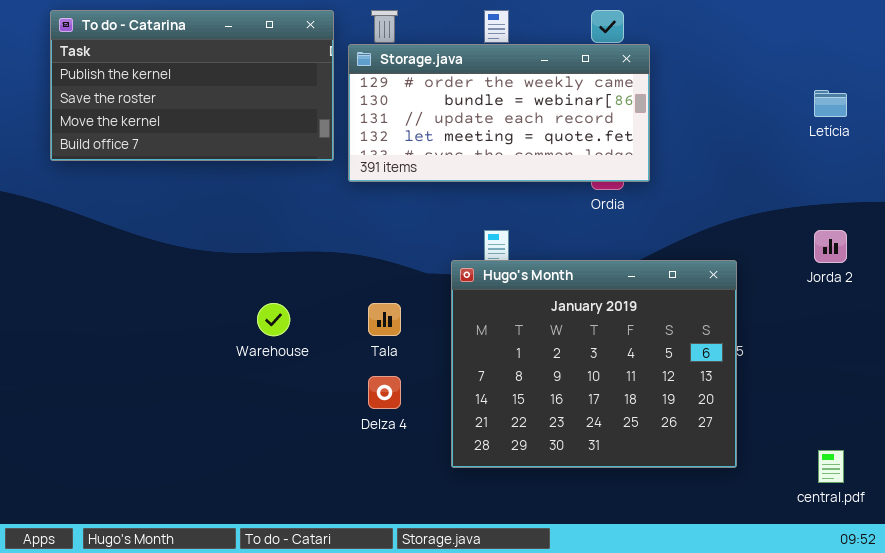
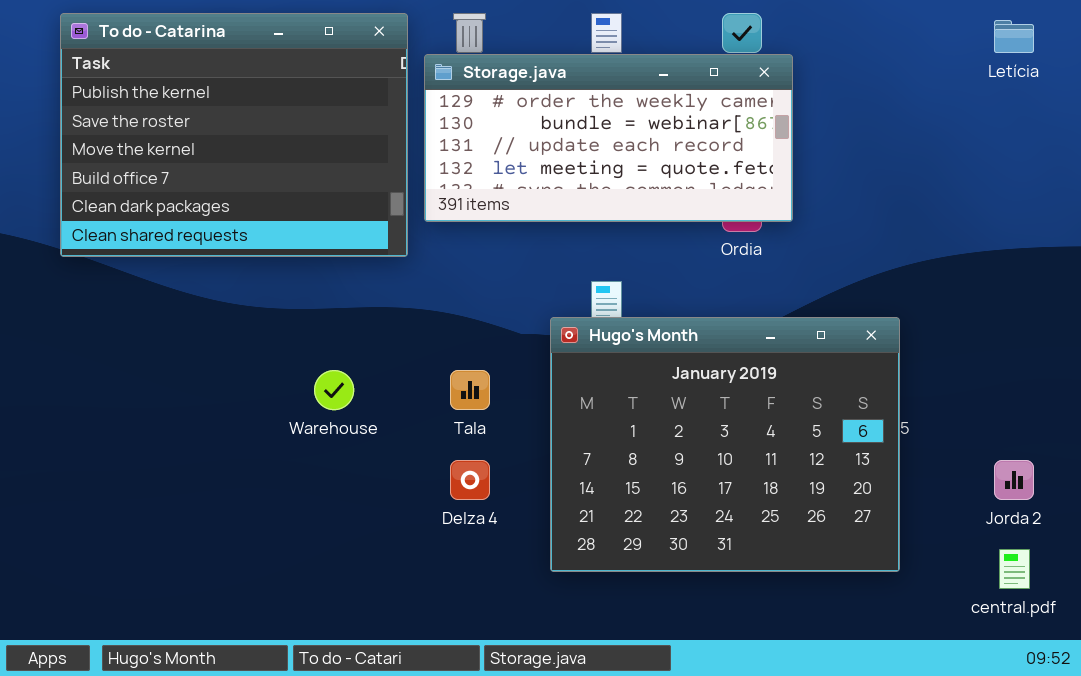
To do - Catarina: [50,10,334,161] -> [60,13,408,257], resized
Letícia: [814,90,847,117] -> [994,20,1034,53], moved
Jorda 2: [814,230,847,263] -> [994,460,1034,500], moved

